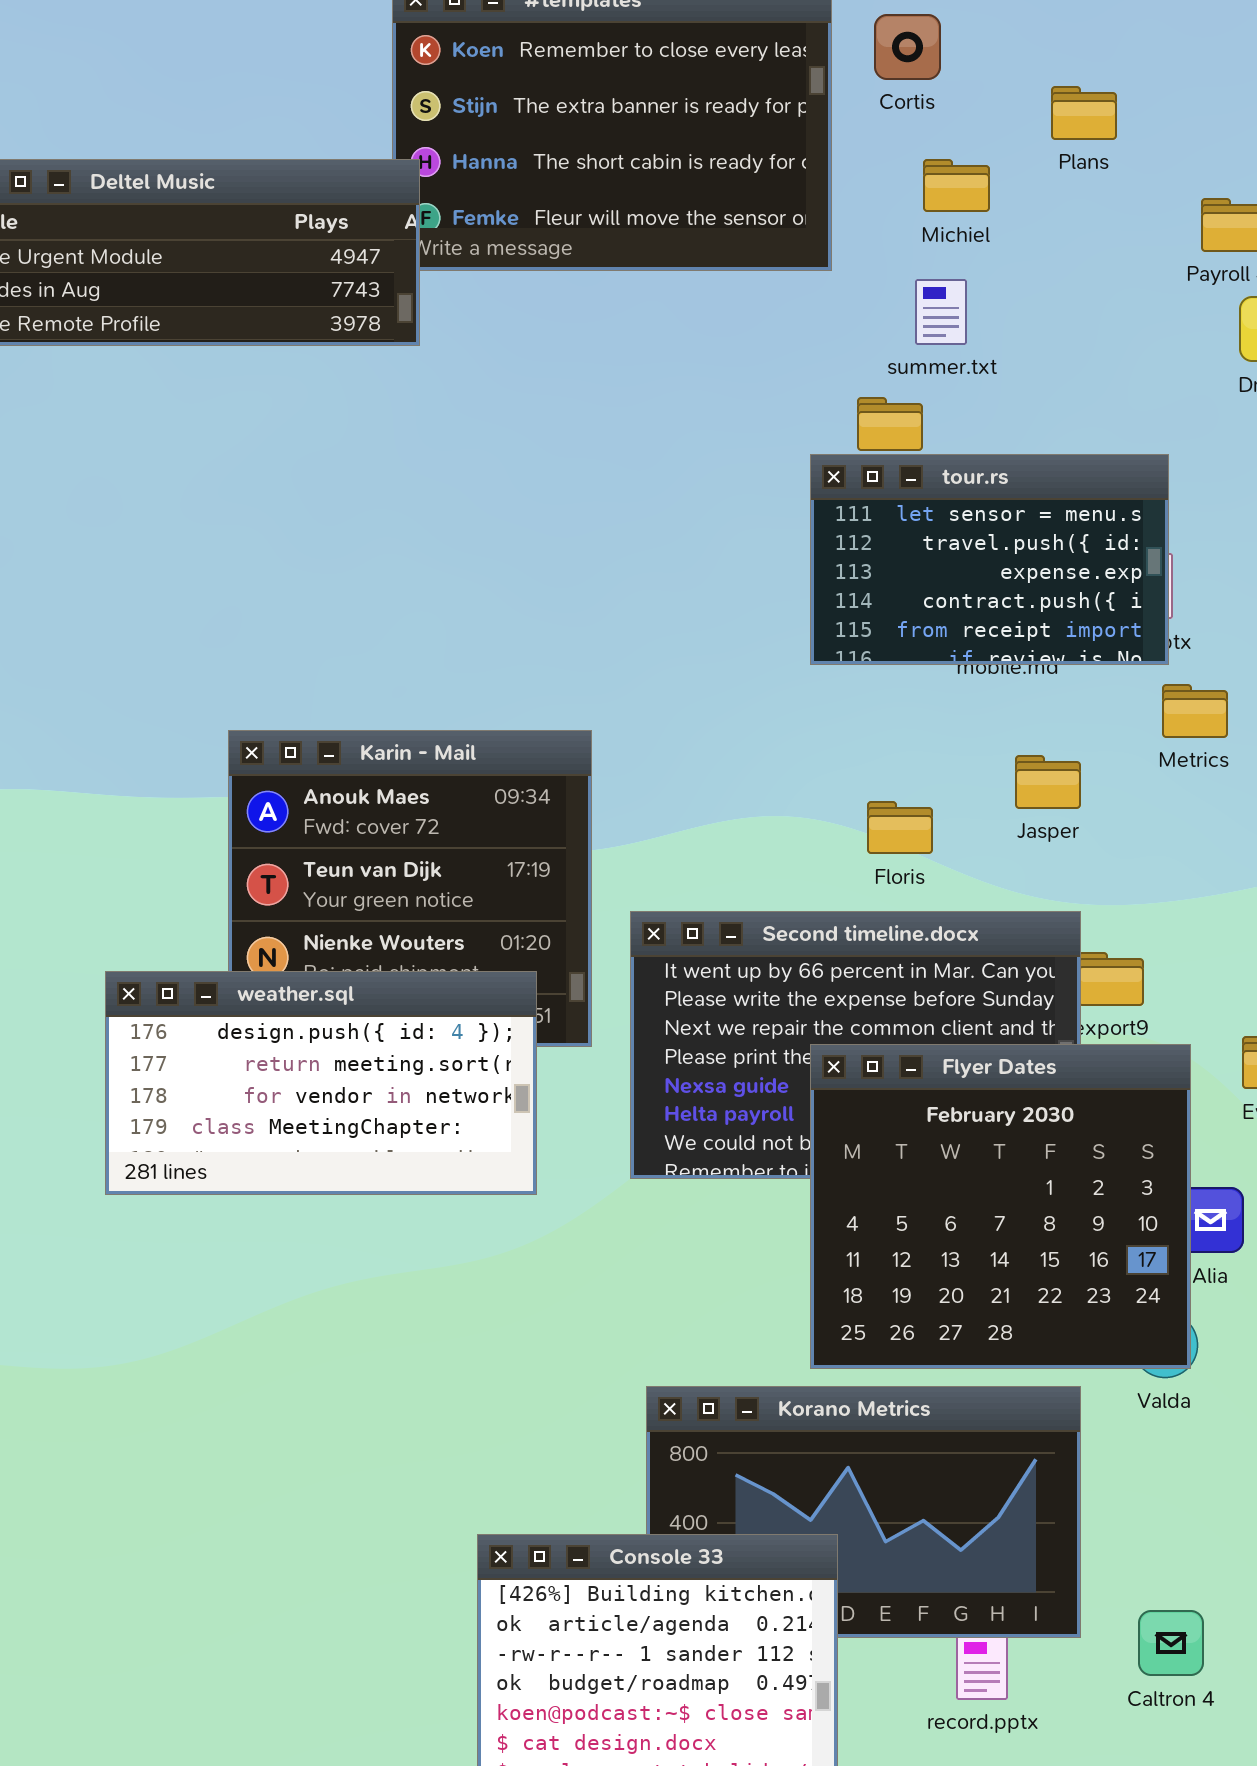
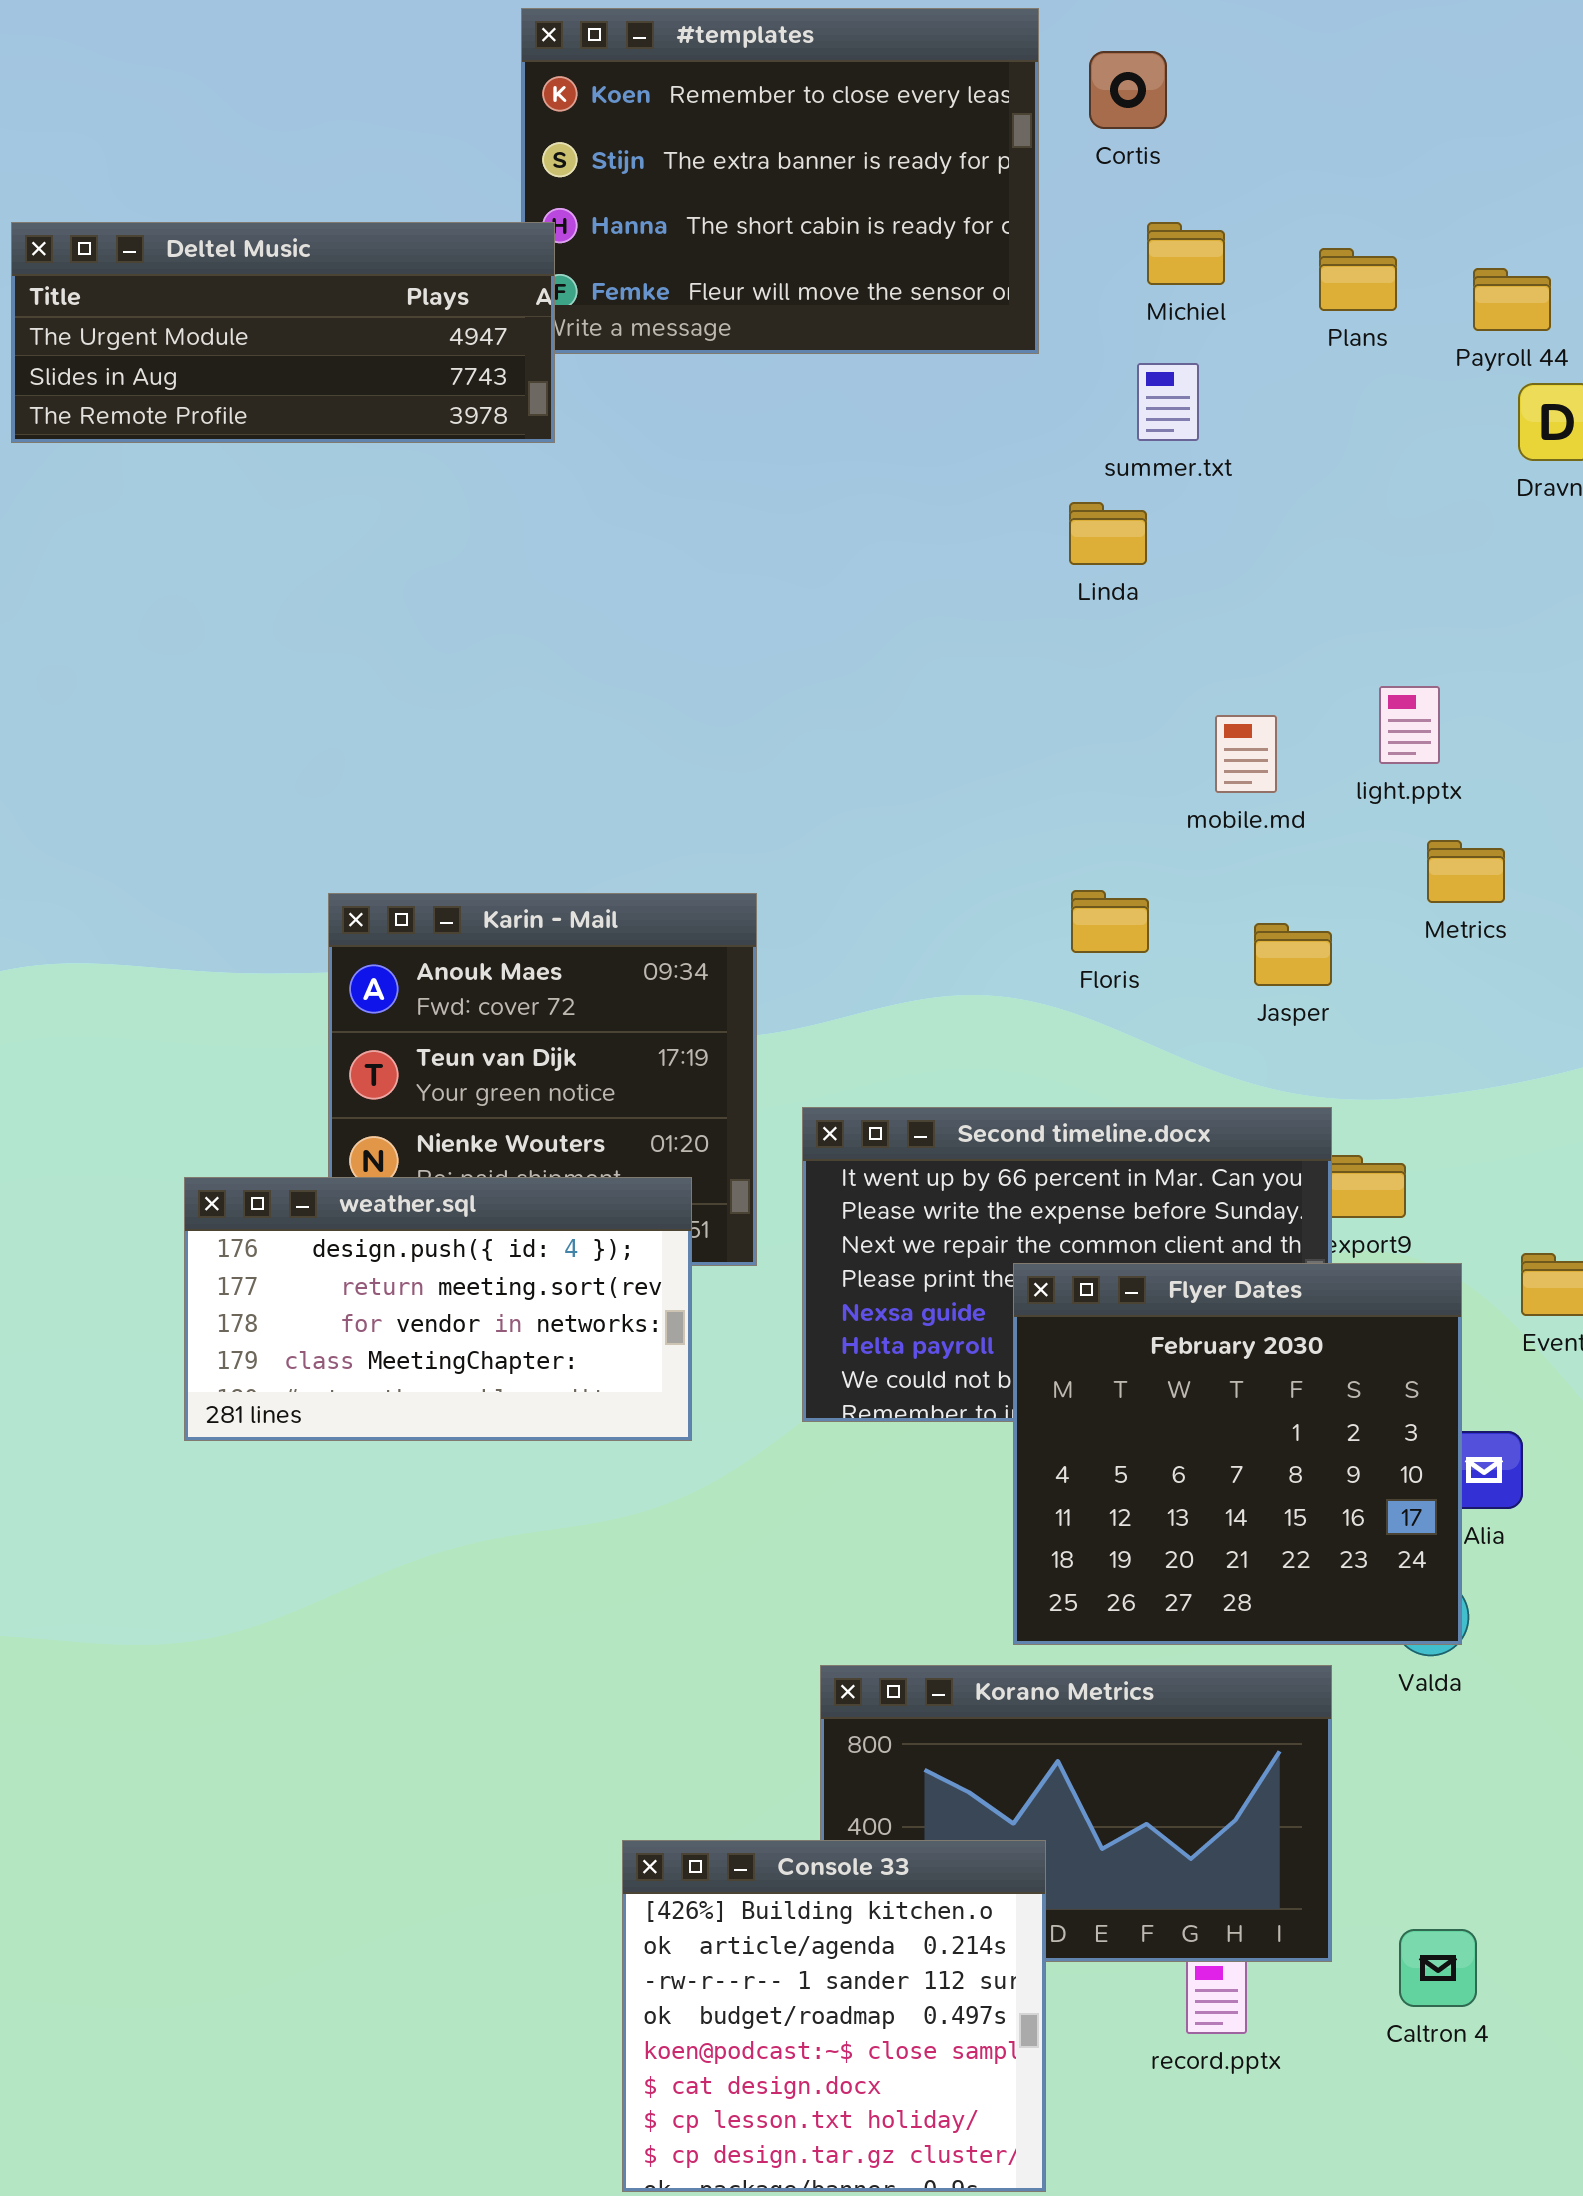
Plans: [1051,86,1117,140] -> [1319,248,1397,311], moved
tour.rs: [810,454,1169,665] -> none, closed
Floris: [867,801,933,854] -> [1071,890,1149,953], moved

